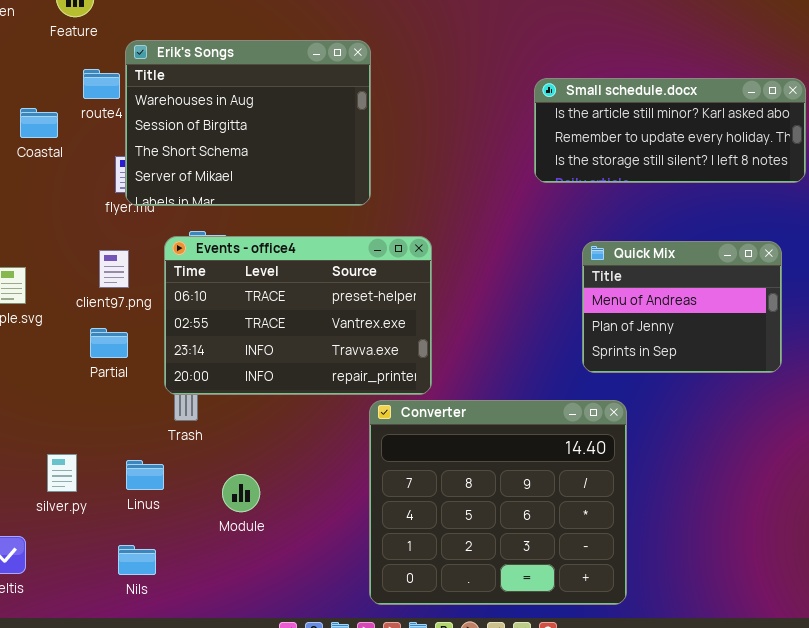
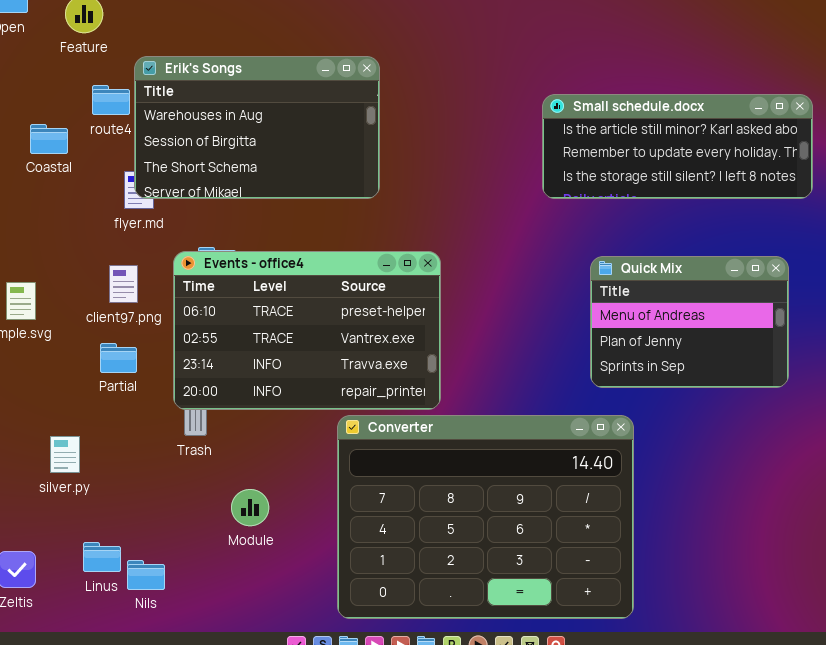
Erik's Songs: [125,40,371,206] -> [134,56,380,199], resized
Converter: [369,400,627,605] -> [337,415,634,619], resized
silver.py: [47,454,77,492] -> [50,436,80,473], moved
Linus: [126,460,164,490] -> [83,542,121,572], moved

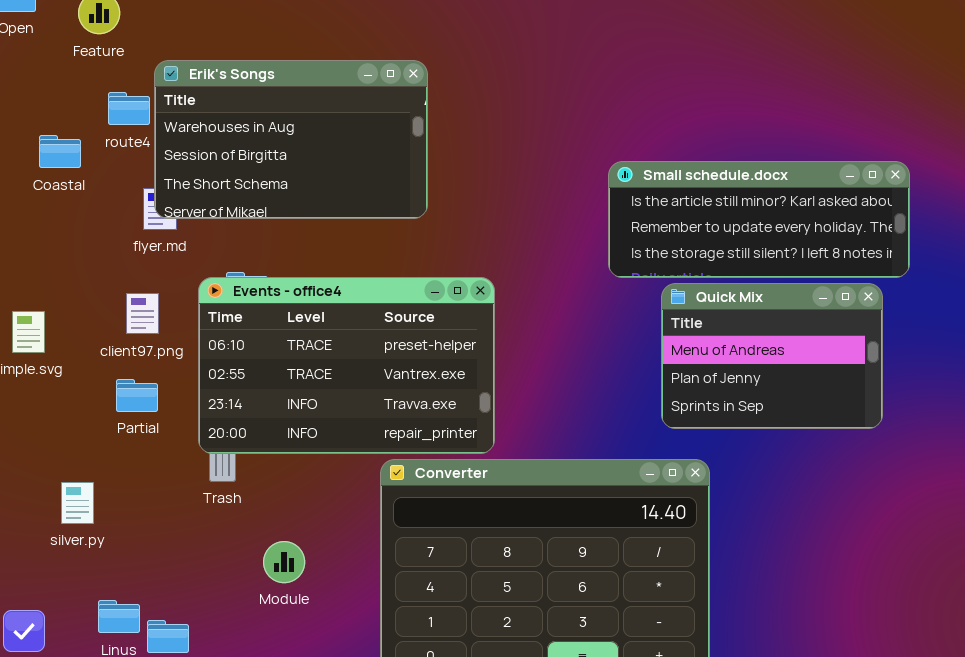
Small schedule.docx: [542,94,813,199] -> [608,161,910,278], moved

